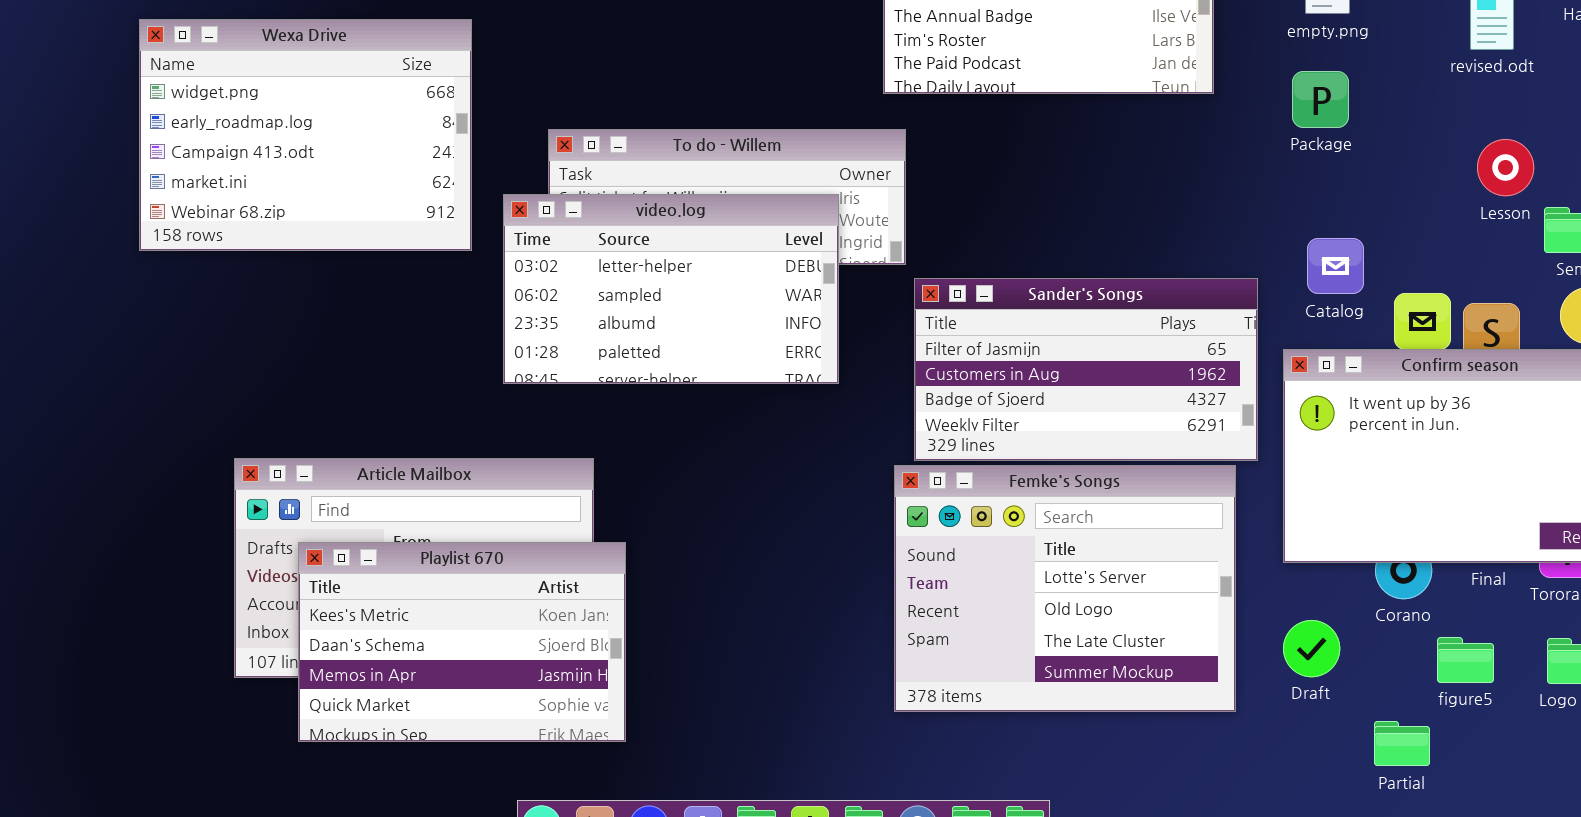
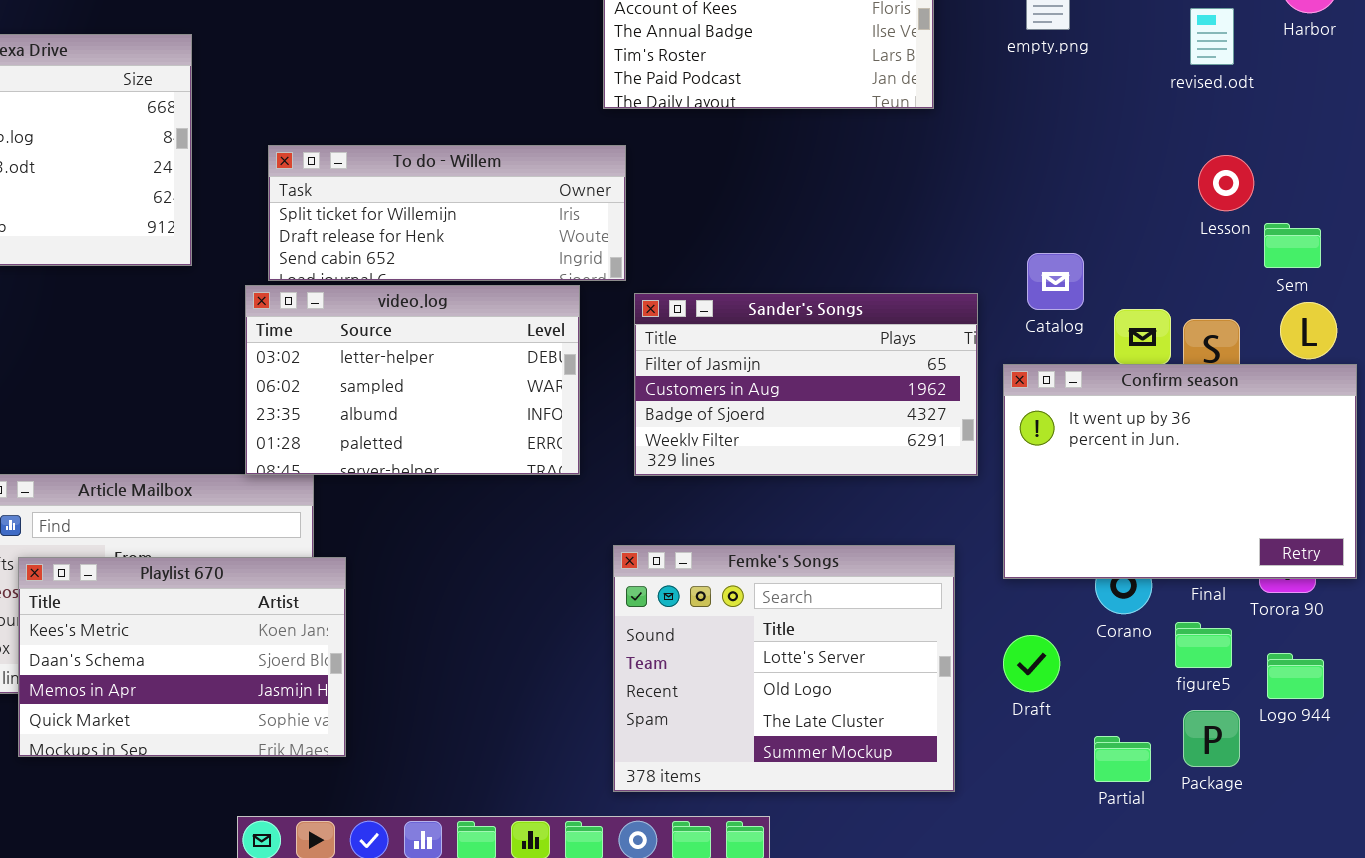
Package: [1292,71,1349,128] -> [1183,710,1240,767], moved
video.log: [503,194,839,384] -> [245,285,580,475], moved
Femke's Songs: [894,465,1236,712] -> [613,545,955,792], moved
figure5: [1437,637,1494,683] -> [1175,622,1232,668], moved

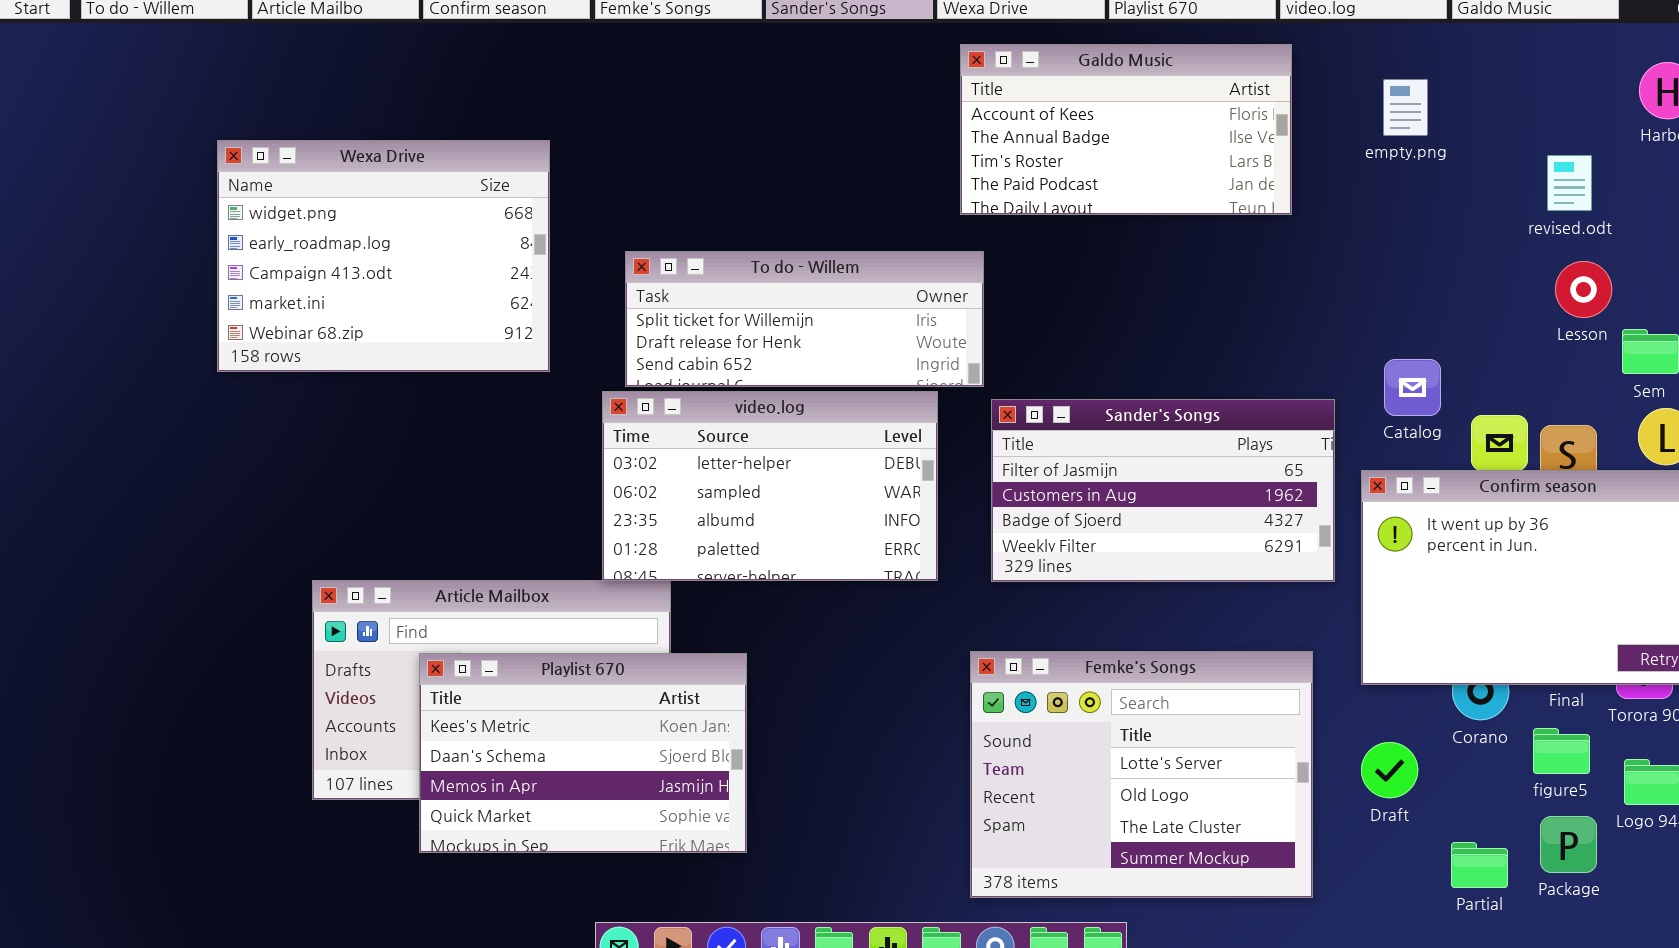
revised.odt: [1190,8,1234,65] -> [1547,155,1592,211], moved
Playlist 670: [18,557,346,757] -> [419,653,747,853], moved

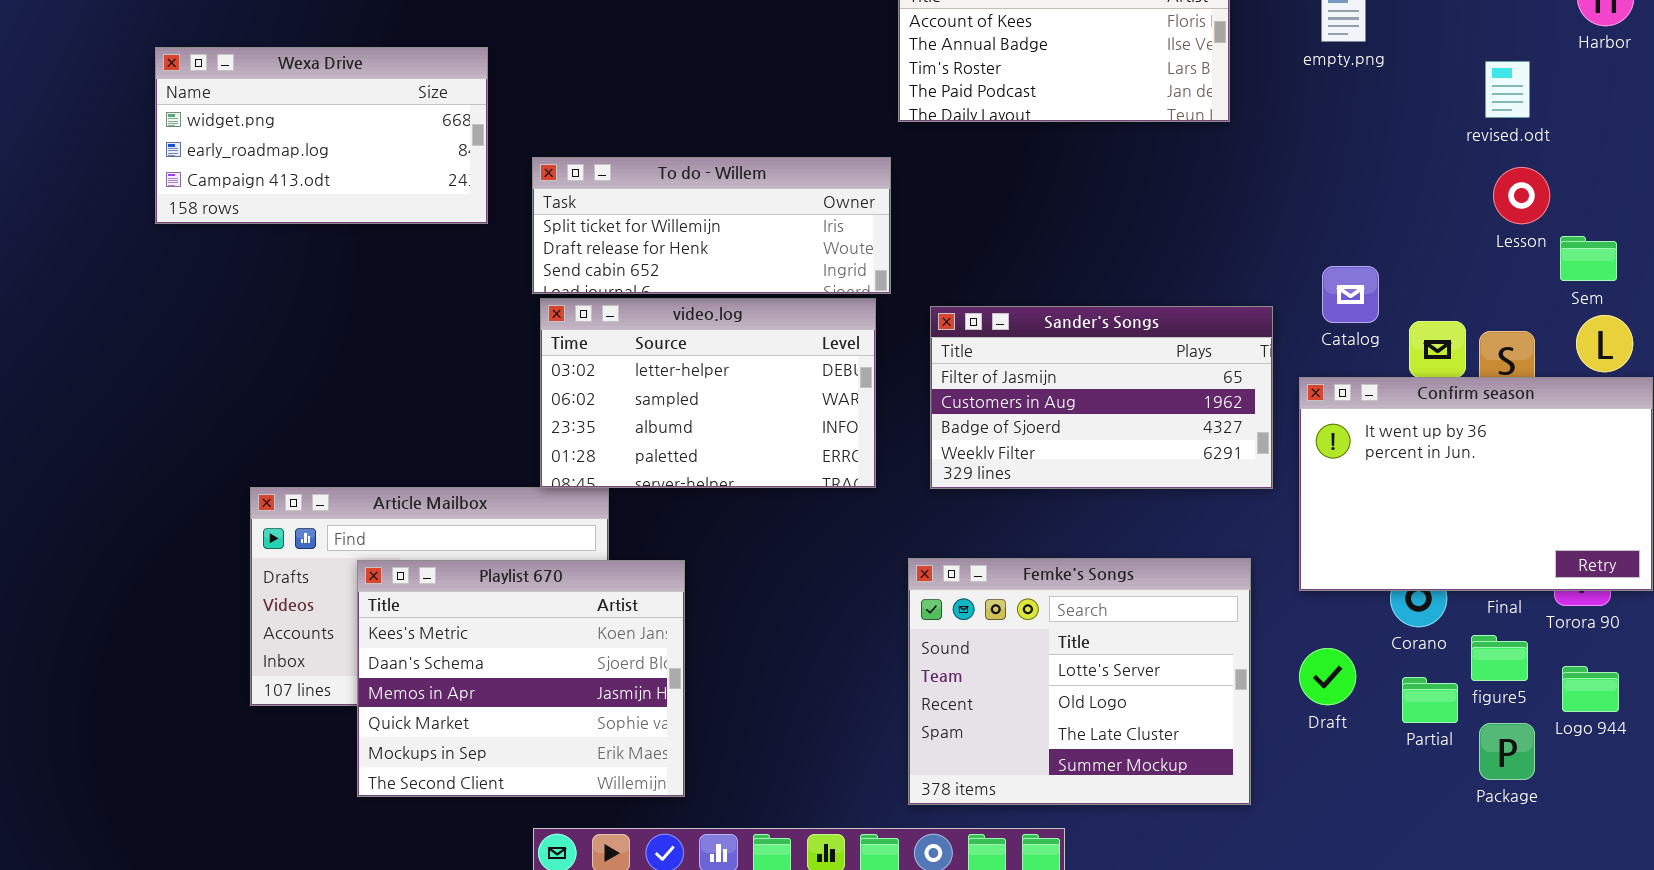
Wexa Drive: [217,140,550,372] -> [155,47,488,224], resized
To do - Willem: [625,251,984,387] -> [532,157,891,294], moved
Playlist 670: [419,653,747,853] -> [357,560,685,797], resized
Partial: [1451,842,1508,888] -> [1402,677,1458,723], moved

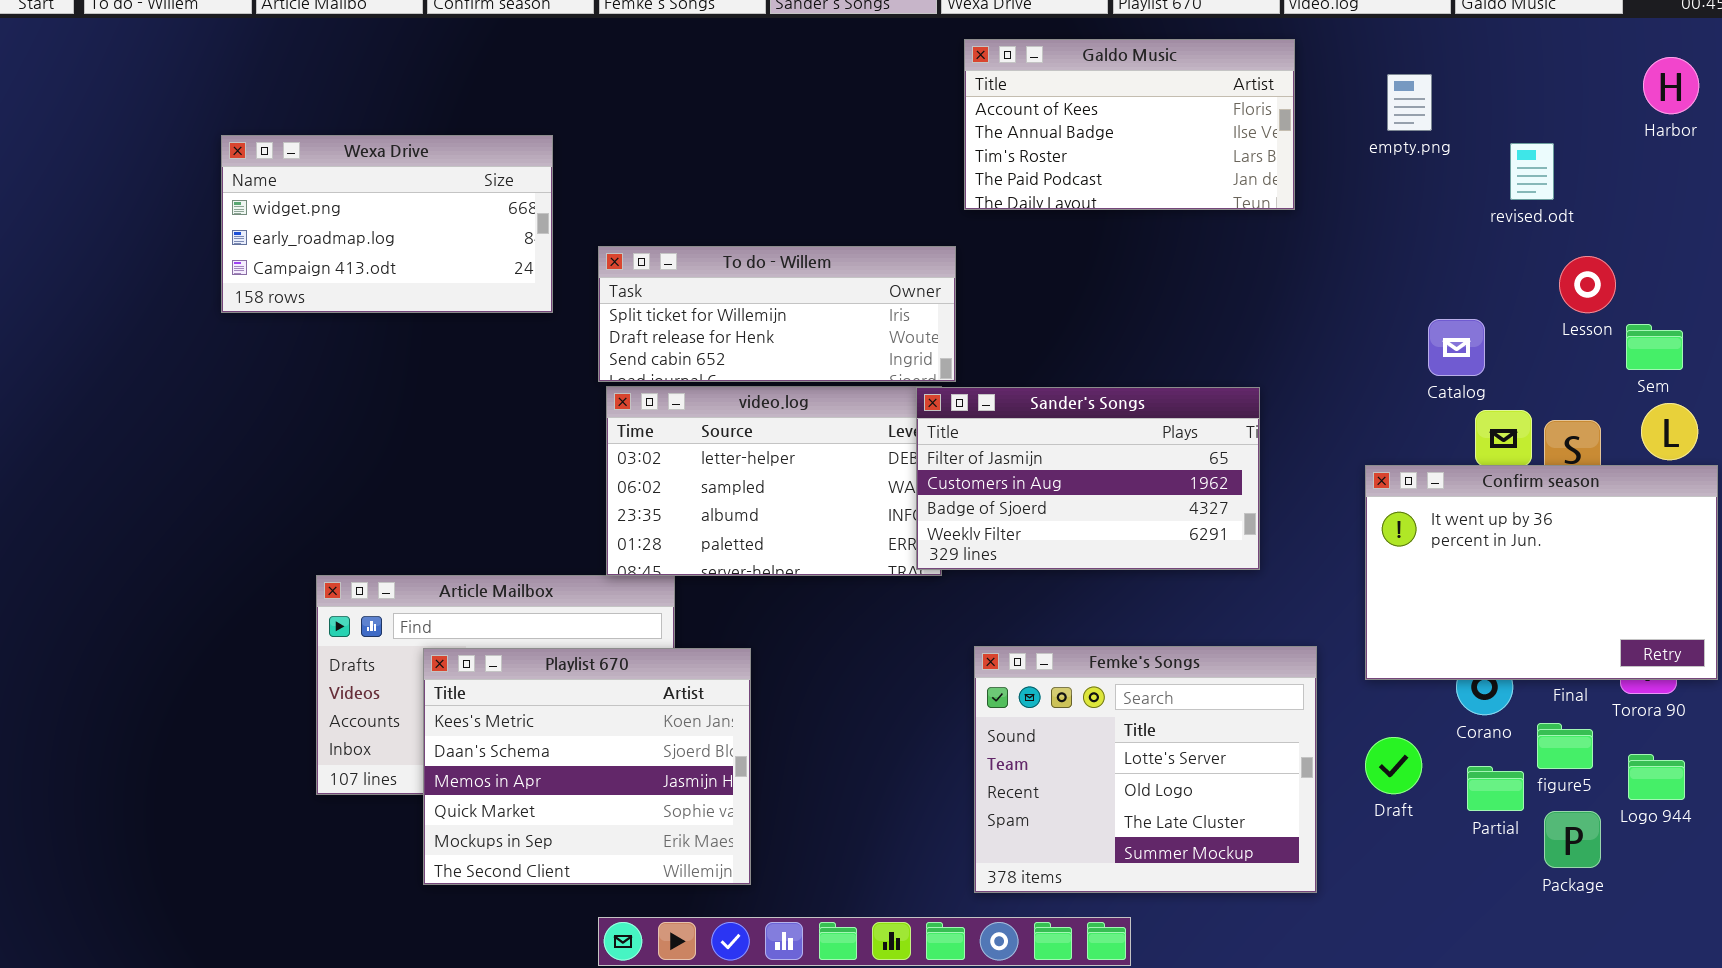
revised.odt: [1485,61,1530,118] -> [1510,143,1554,200], moved
Catalog: [1322,266,1379,323] -> [1428,319,1485,376], moved
Sander's Songs: [930,306,1273,489] -> [916,387,1260,570], moved

